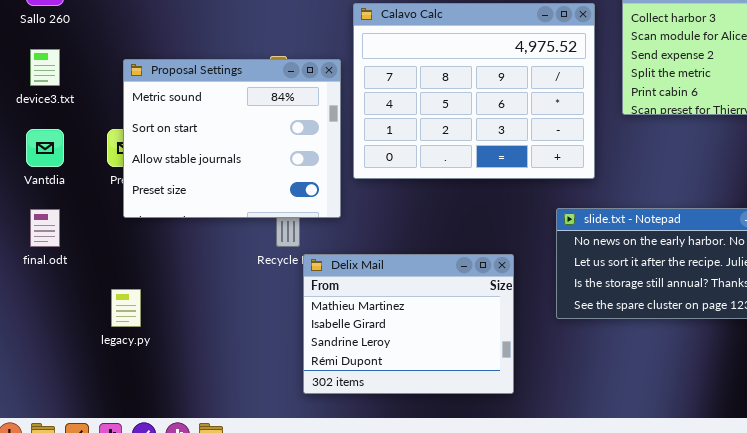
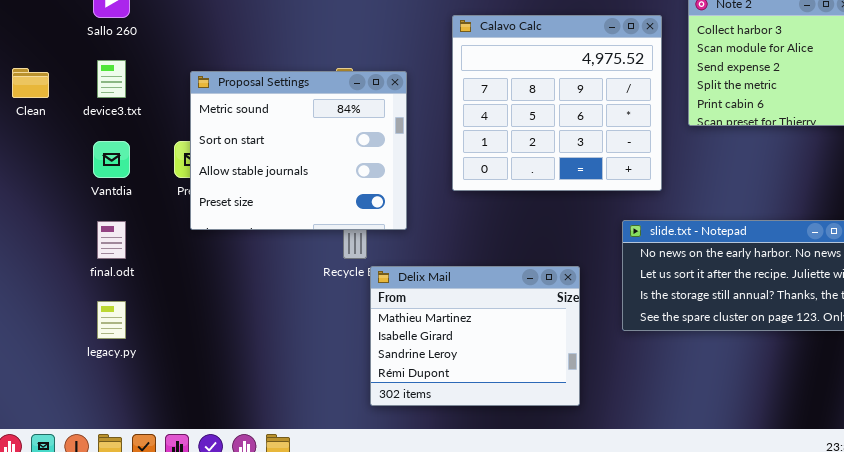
Calavo Calc: [353,3,595,179] -> [452,15,662,191], resized
legacy.py: [111,289,141,327] -> [97,301,126,339], moved

